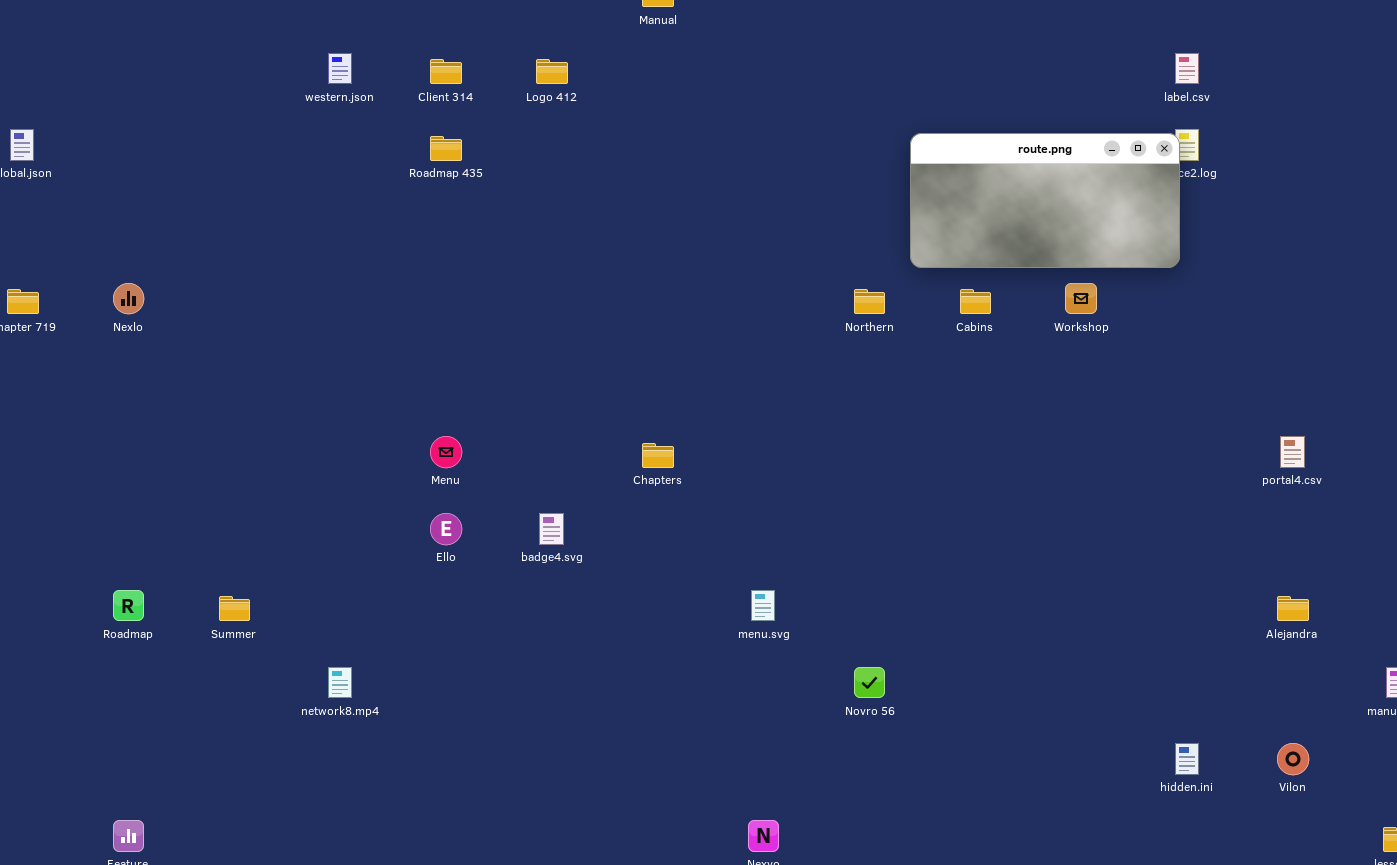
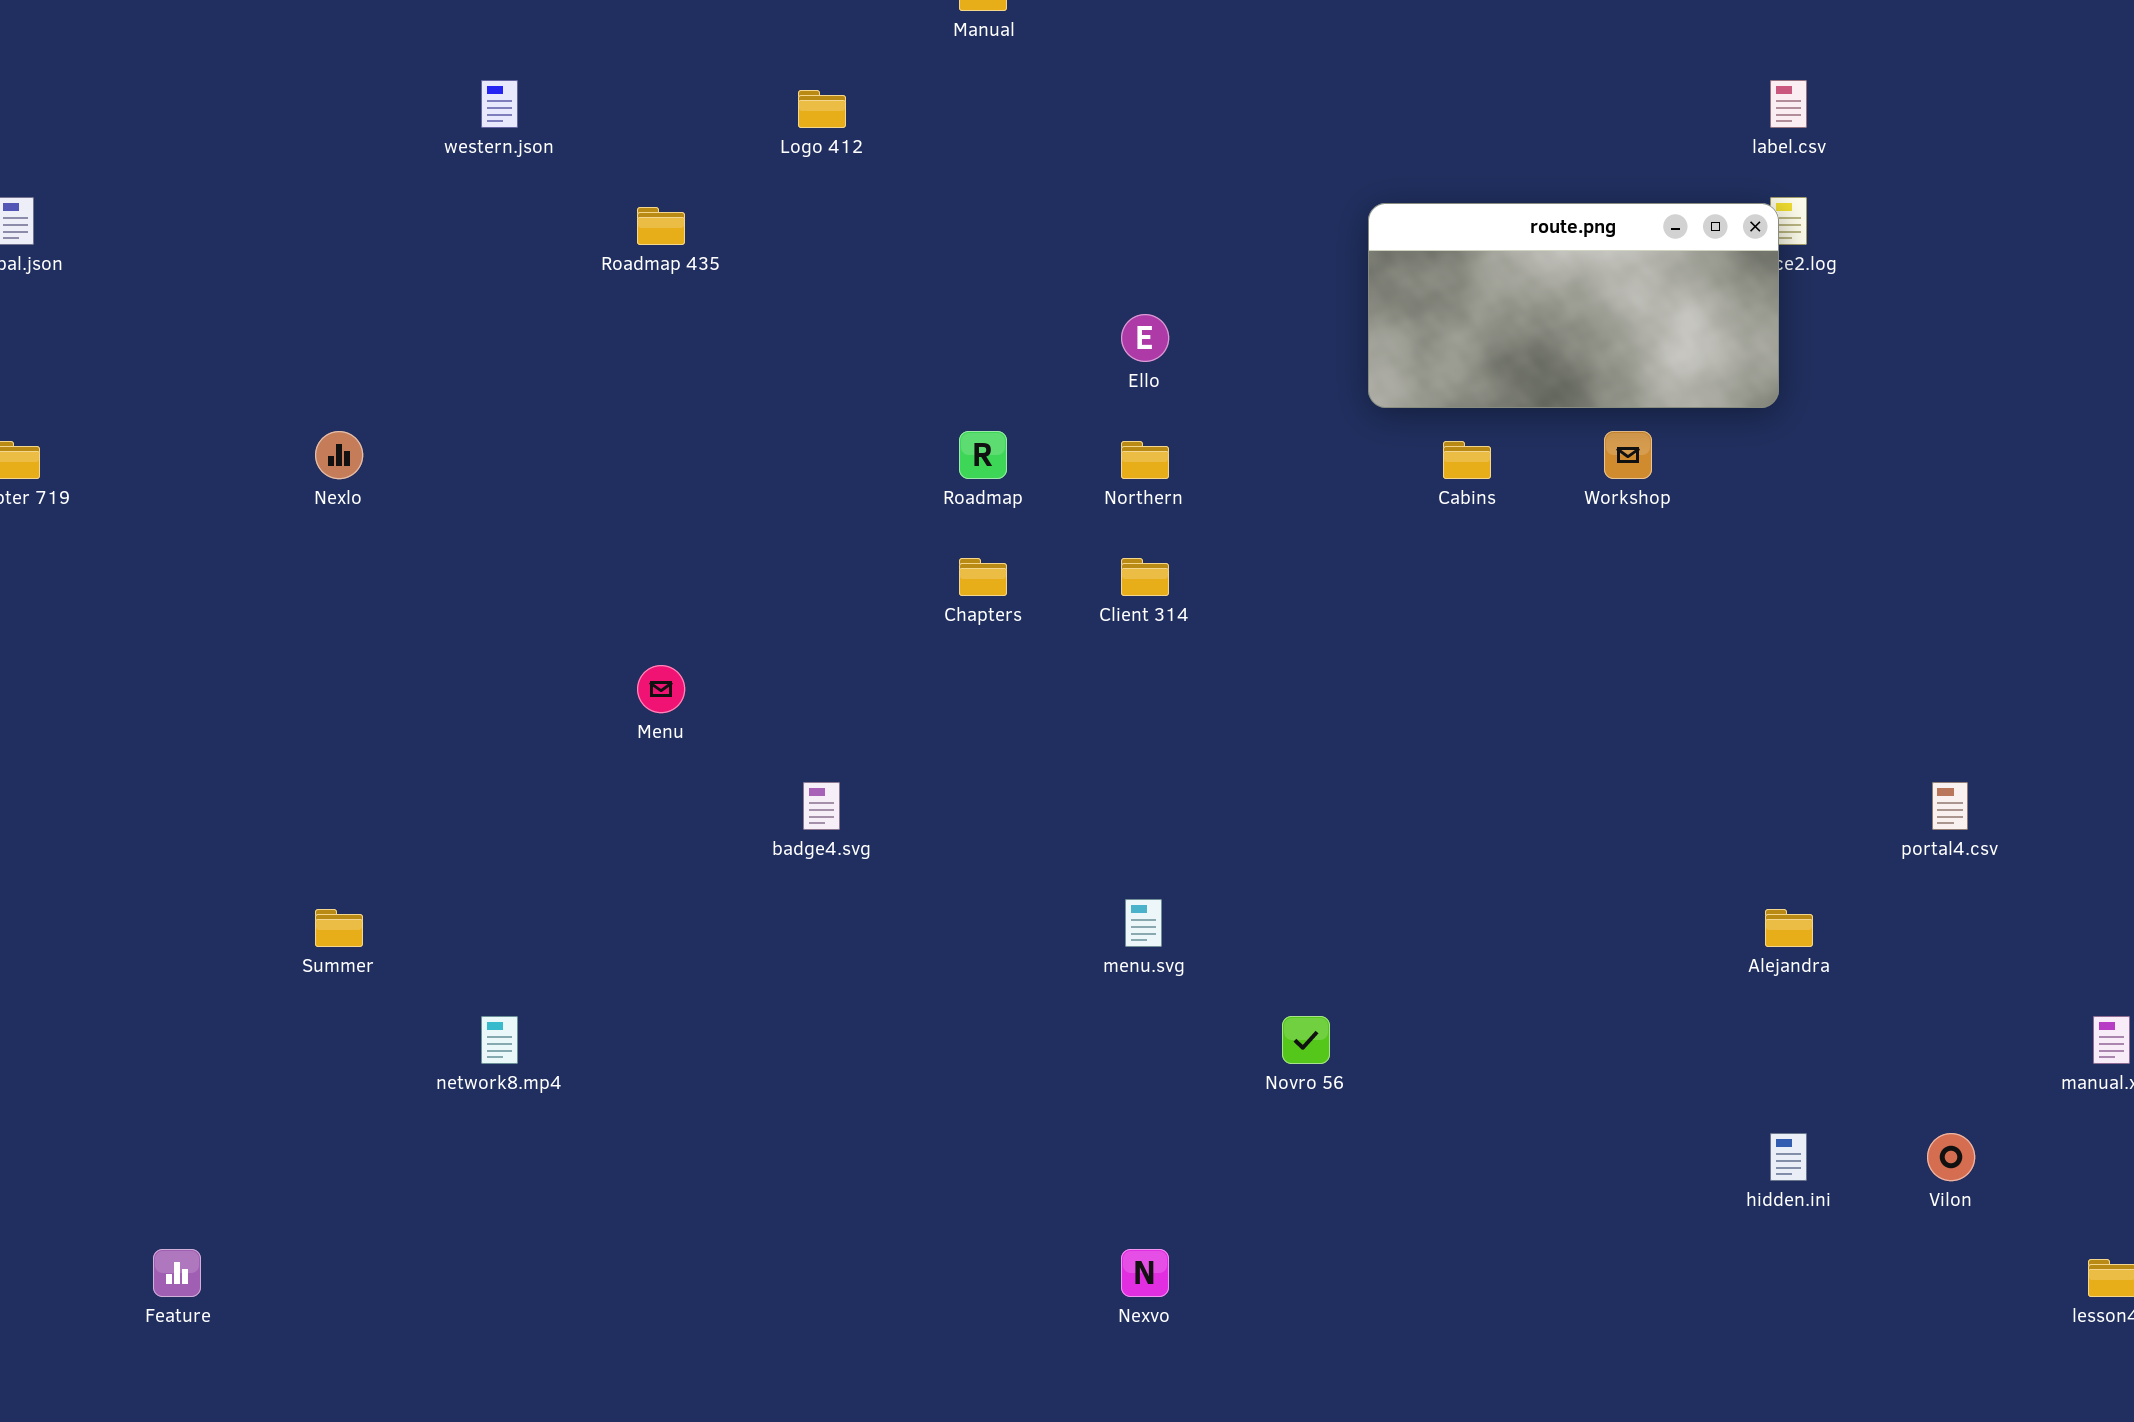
Client 314: [430,59,462,84] -> [1121,558,1169,596], moved
Nexlo: [113,283,144,314] -> [315,431,363,479], moved
Northern: [854,289,885,314] -> [1121,441,1169,479], moved
portal4.csv: [1280,436,1305,468] -> [1932,782,1968,830], moved
Chapters: [642,443,674,468] -> [959,558,1007,596], moved
Ello: [430,513,462,545] -> [1121,314,1169,362], moved
Roadmap: [113,590,144,621] -> [959,431,1007,479], moved
Alejandra: [1277,596,1309,621] -> [1765,909,1813,947], moved

